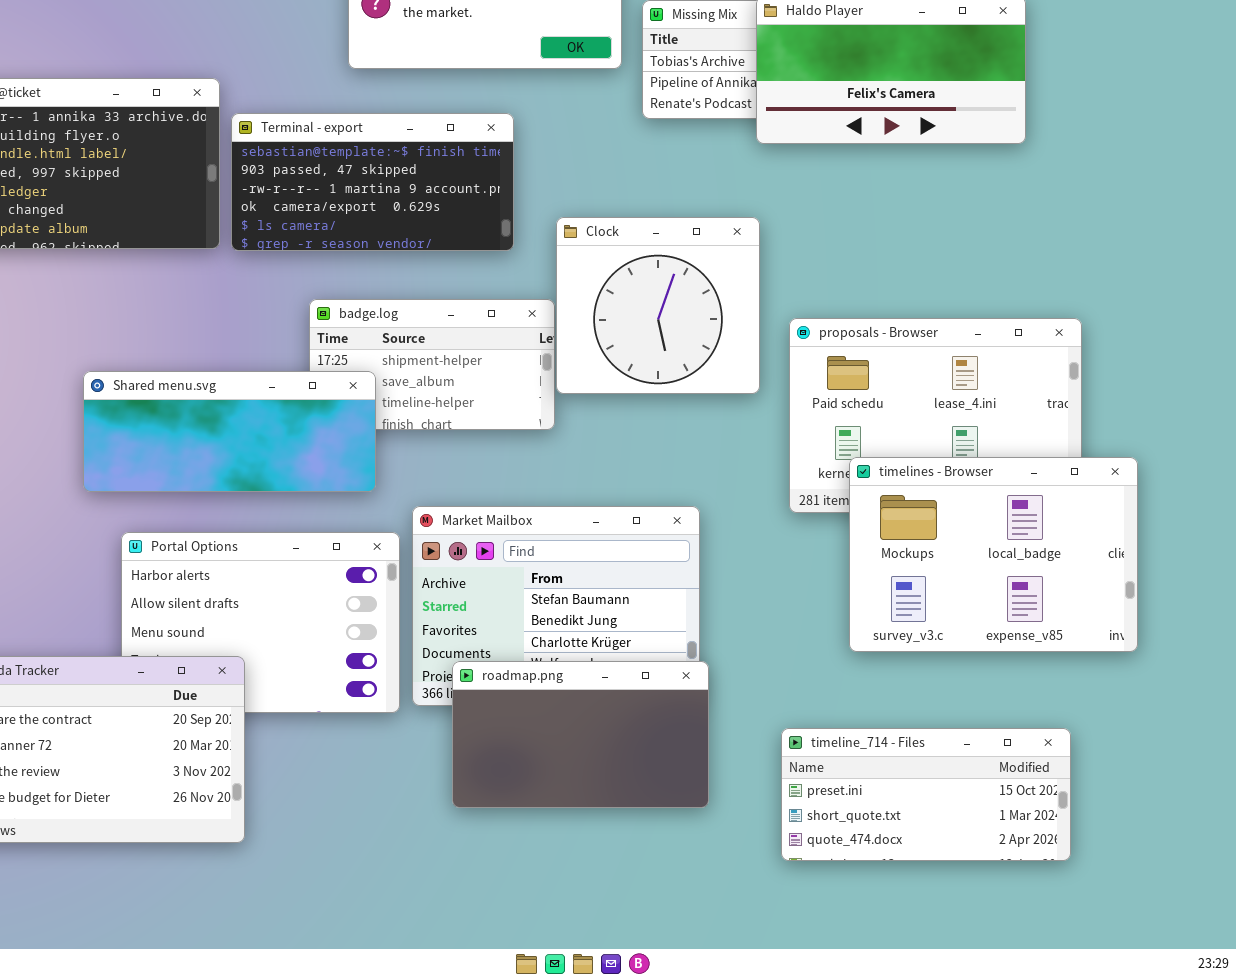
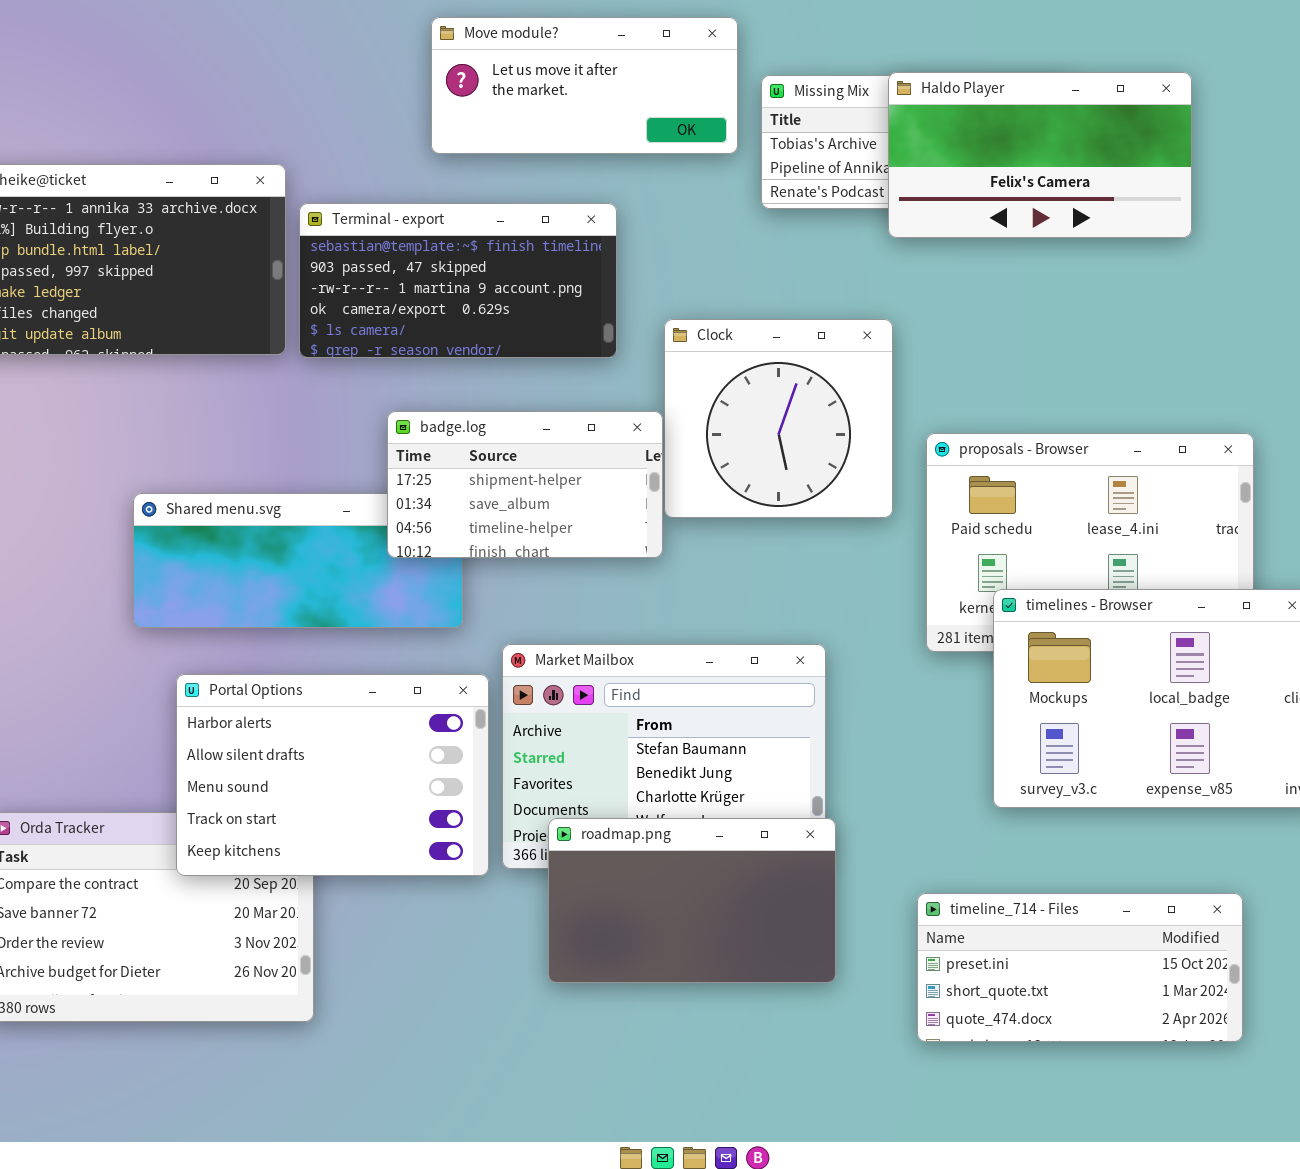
badge.log: [309,299,555,430] -> [387,411,663,558], raised
Portal Options: [121,532,400,713] -> [176,674,489,876], raised

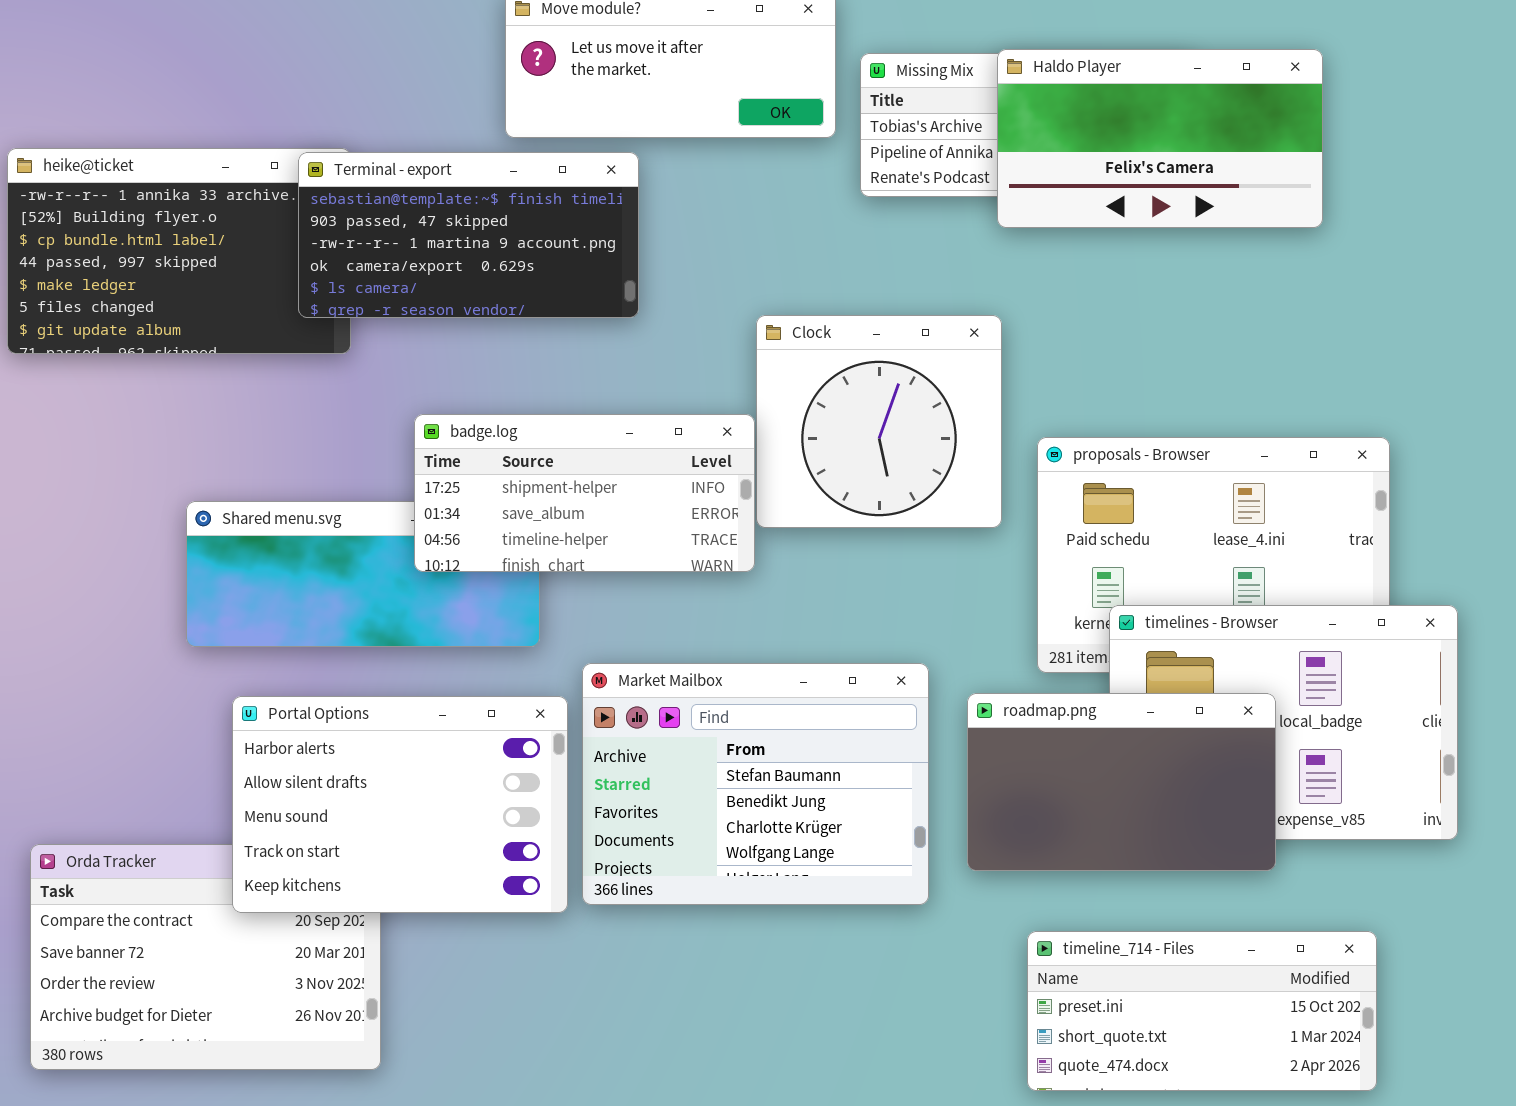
Terminal - export: [299,203,617,358] -> [298,152,639,318], moved
badge.log: [387,411,663,558] -> [414,414,755,572], resized
roadmap.png: [548,818,836,983] -> [967,693,1276,871], moved

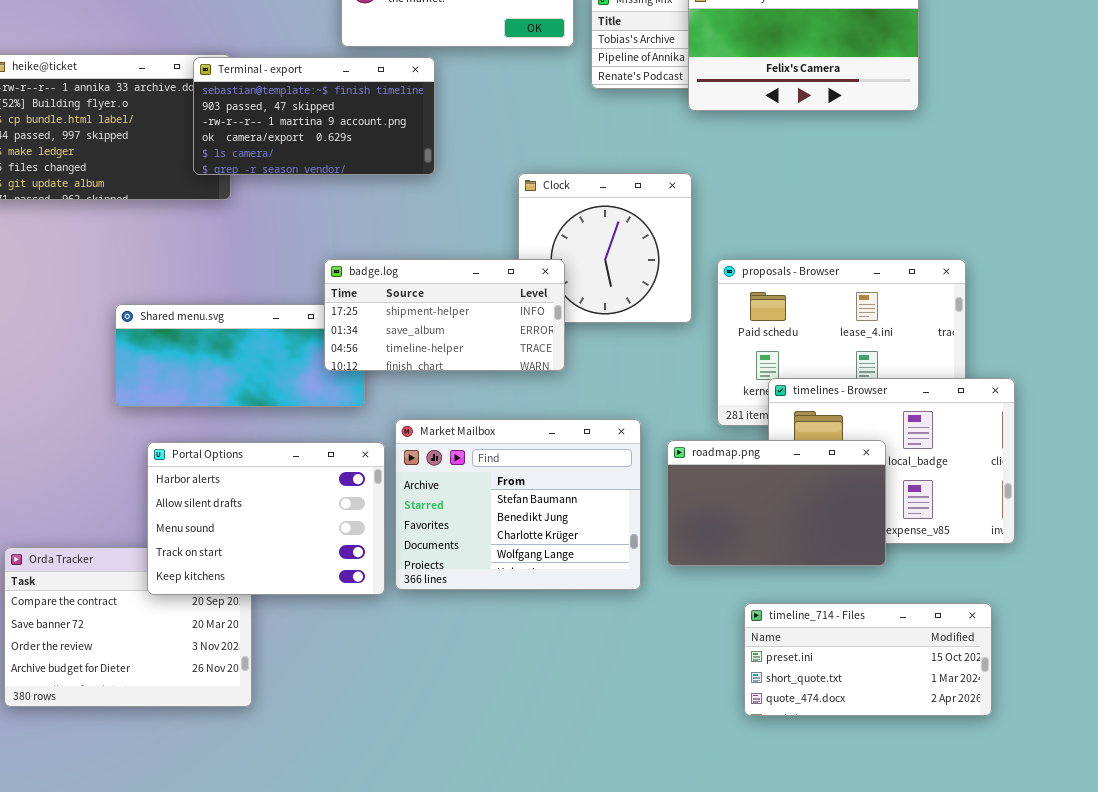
badge.log: [414,414,755,572] -> [324,259,565,371], moved
timeline_714 - Files: [1027,931,1377,1091] -> [744,603,992,716], moved

